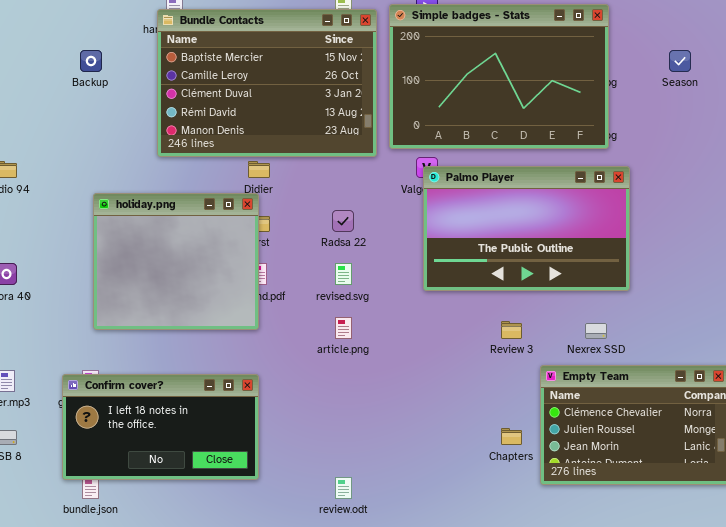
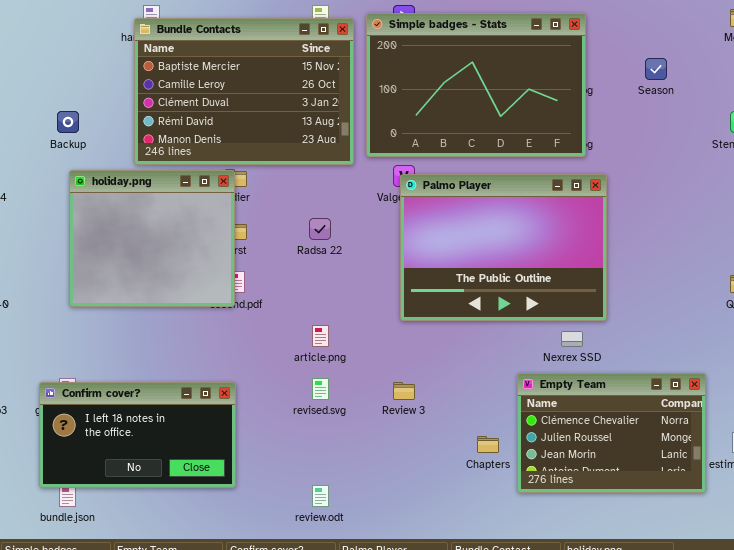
Backup: [80,50,102,72] -> [57,111,79,133], moved
Palmo Player: [423,166,630,291] -> [400,174,607,321], resized
holiday.png: [93,193,259,330] -> [69,170,235,307], moved
revised.svg: [335,263,352,285] -> [312,378,329,400], moved
Review 3: [501,321,522,339] -> [393,382,415,400], moved

